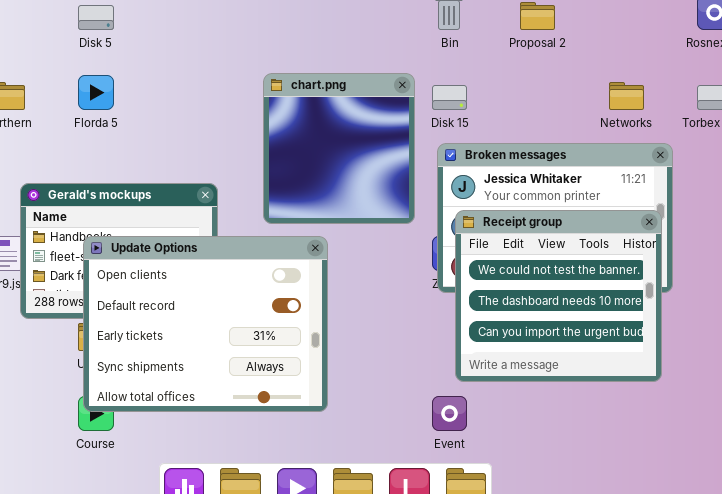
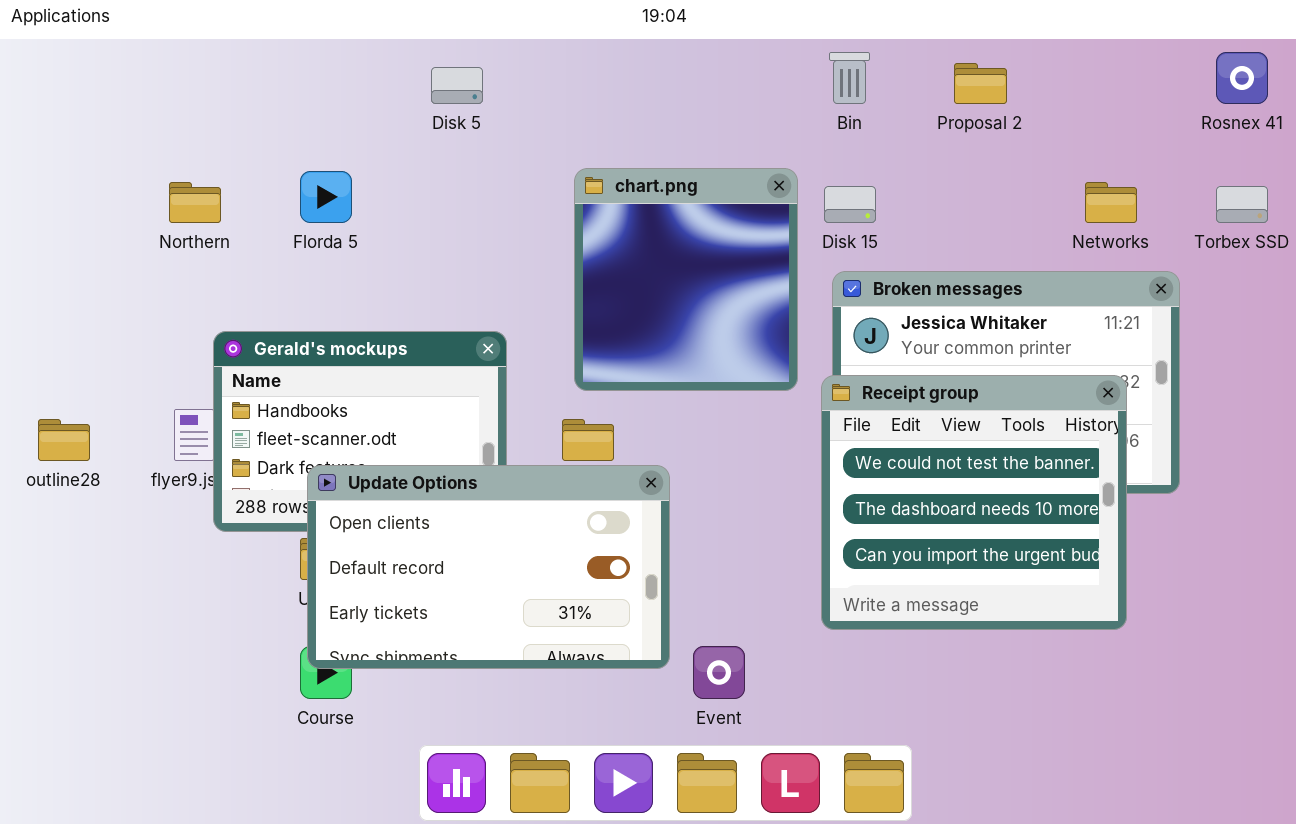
Disk 5: [78,5,114,30] -> [431,67,483,104], moved
Receipt group: [455,210,662,382] -> [821,375,1127,630], moved
Update Options: [83,236,328,412] -> [307,465,670,669], resized
Event: [432,396,467,431] -> [693,646,745,699], moved

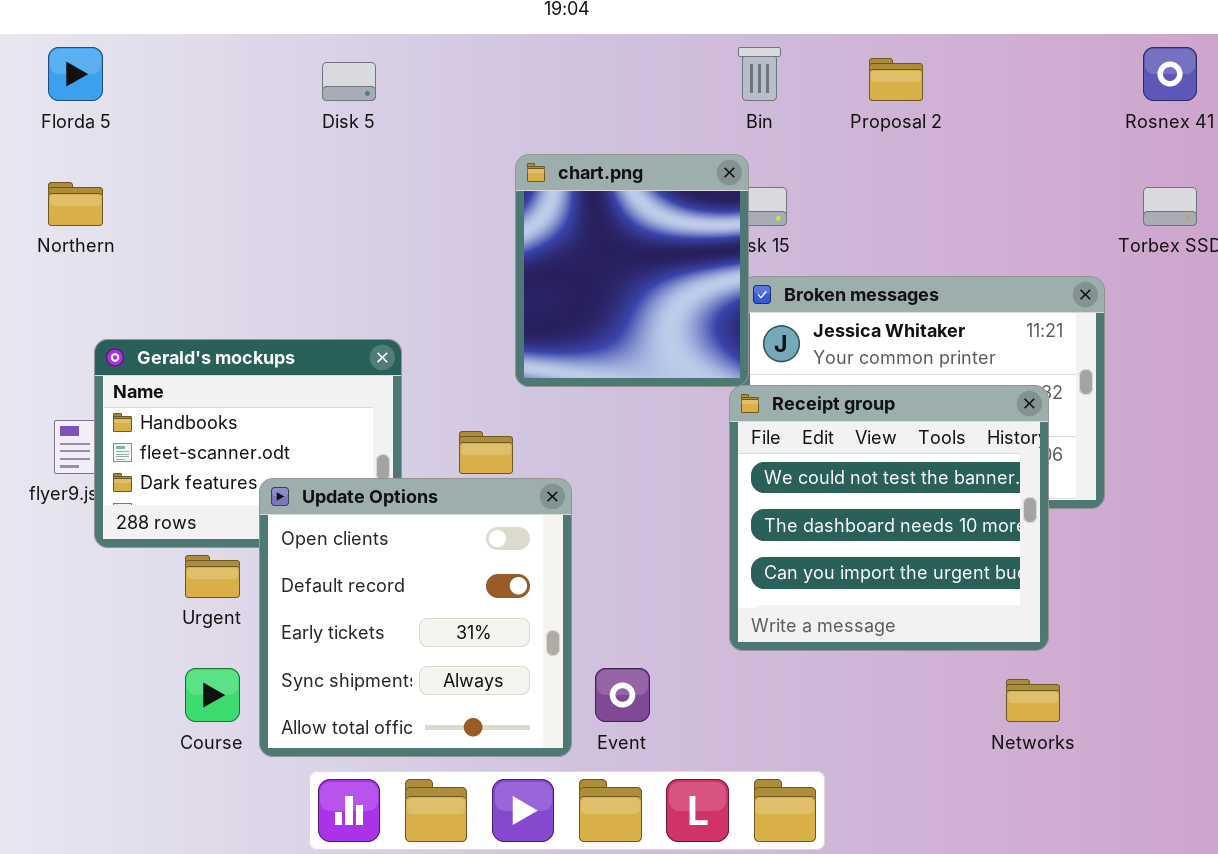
chart.png: [574,168,798,391] -> [515,154,749,387], moved
Florda 5: [300,171,352,223] -> [48,47,103,101], moved
Networks: [1085,182,1137,223] -> [1006,679,1060,722], moved
Update Options: [307,465,670,669] -> [259,478,572,757], resized

